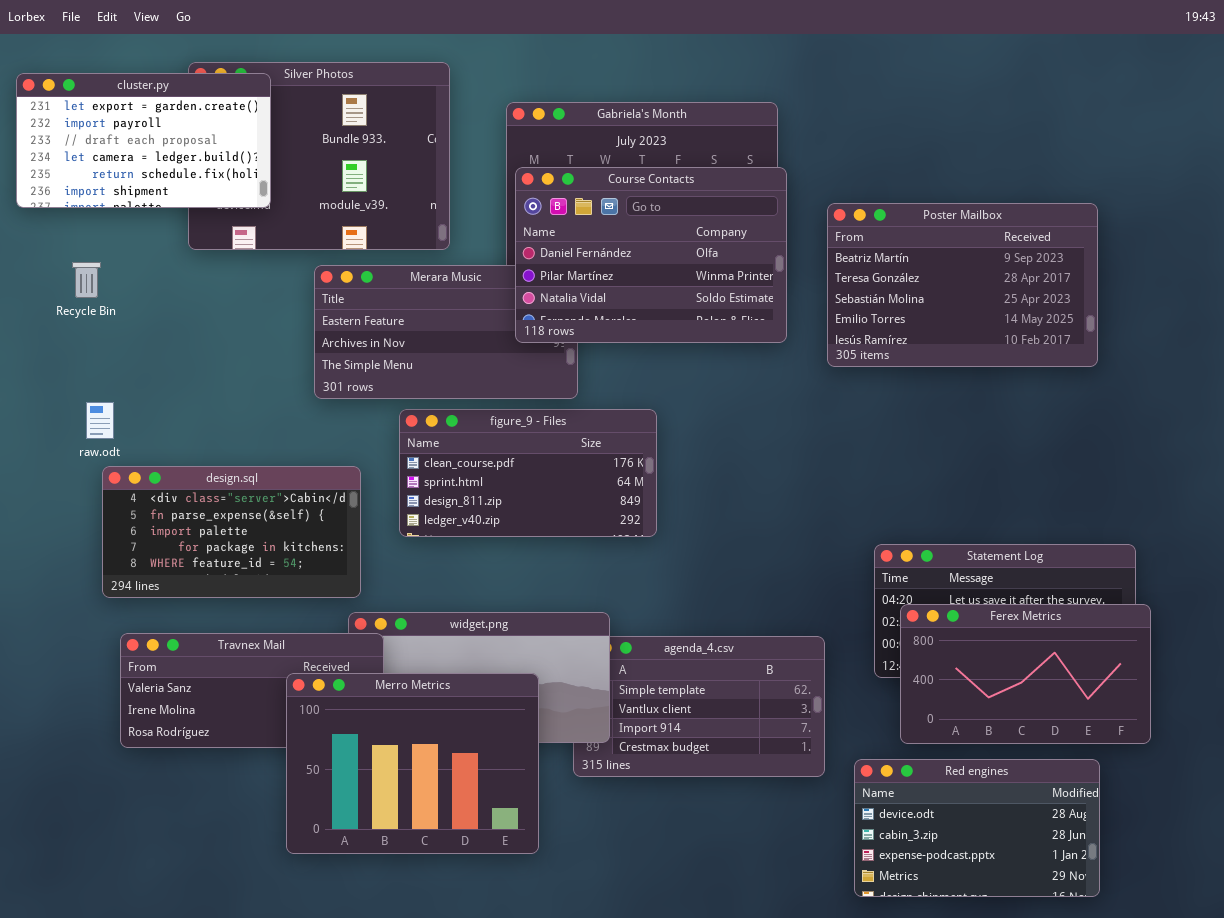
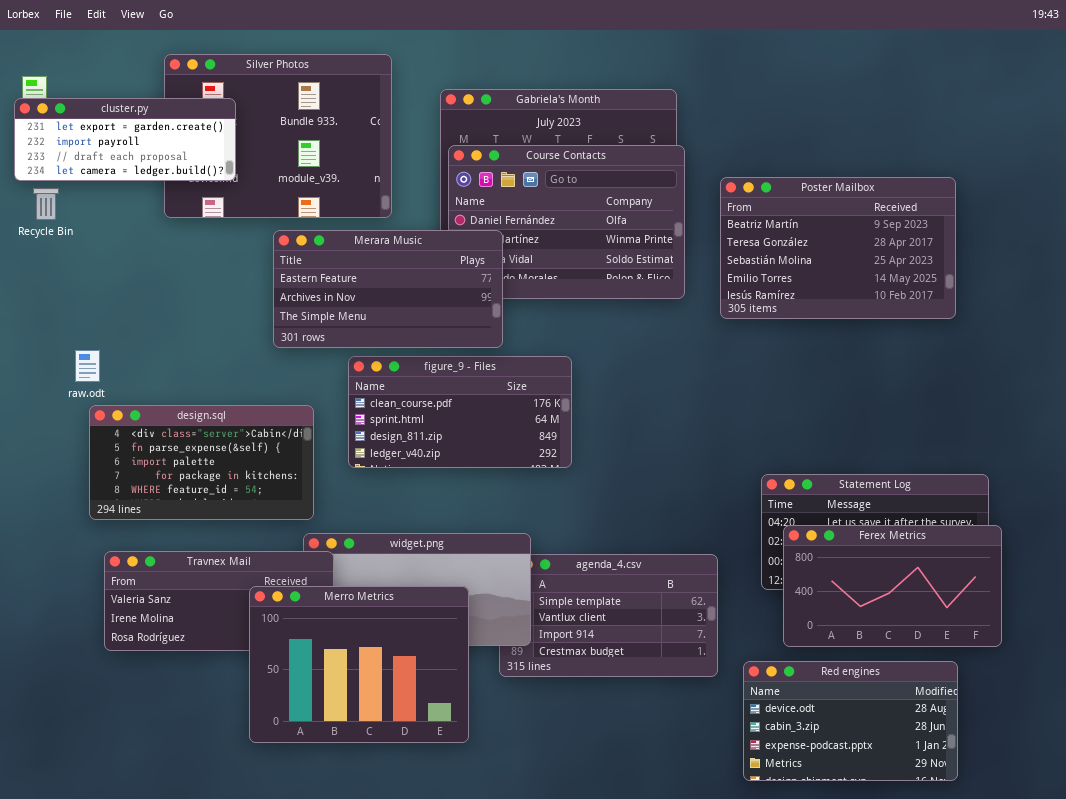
cluster.py: [16,73,271,208] -> [14,98,236,181], resized
Recycle Bin: [72,262,101,298] -> [33,188,59,220], moved
Merara Music: [314,265,578,399] -> [273,230,503,348], raised

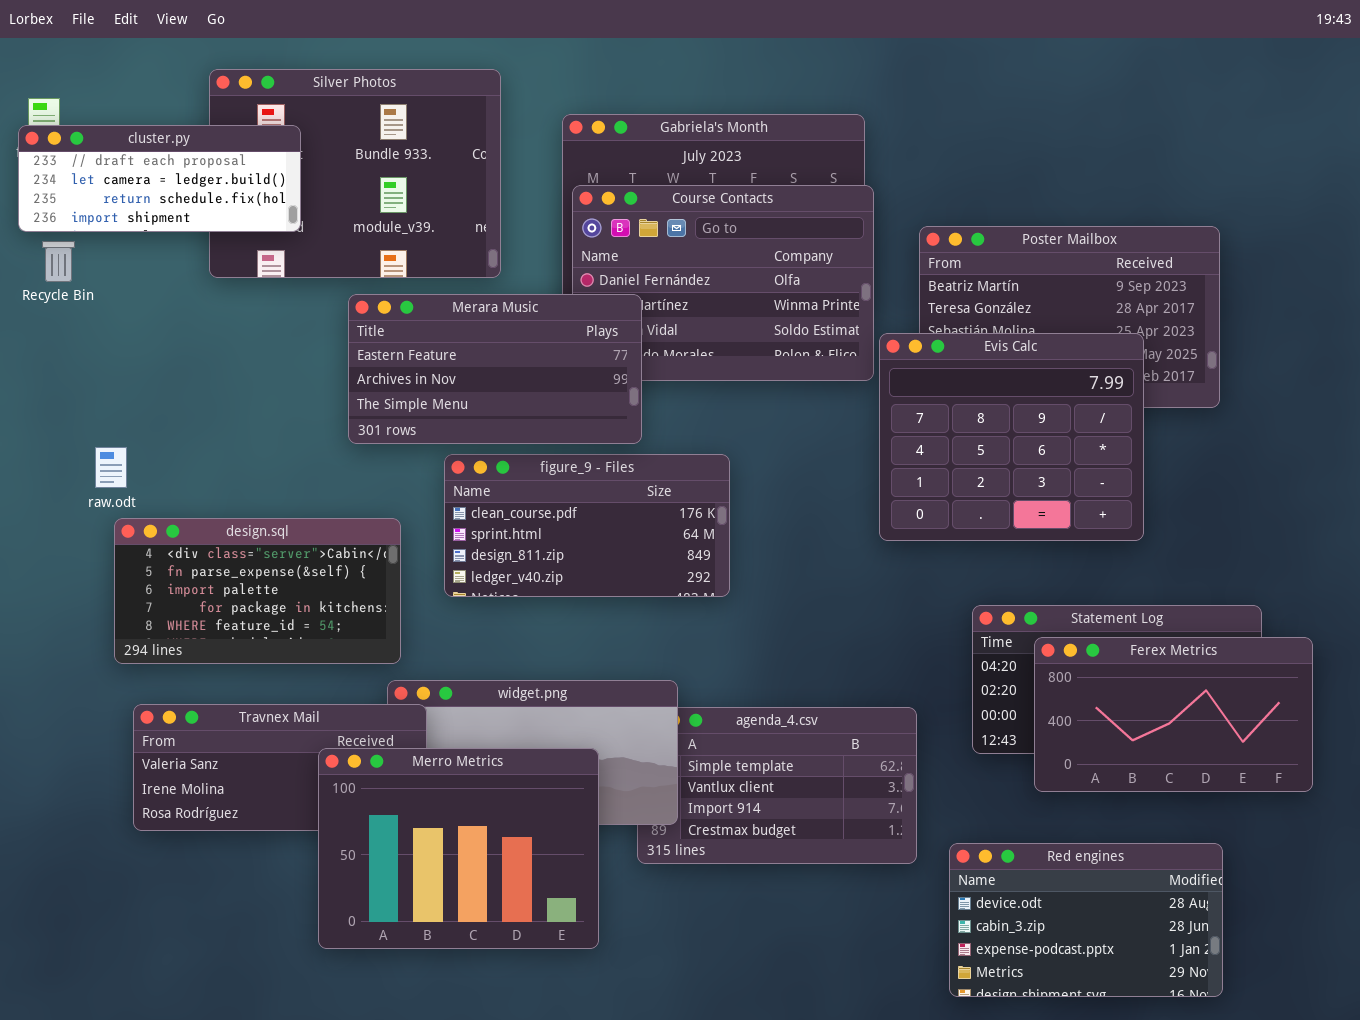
cluster.py: [14,98,236,181] -> [18,125,301,232], scrolled down 2 rows
Evis Calc: none -> [879,333,1144,541], opened
Ferex Metrics: [783,525,1002,647] -> [1034,637,1313,792], moved

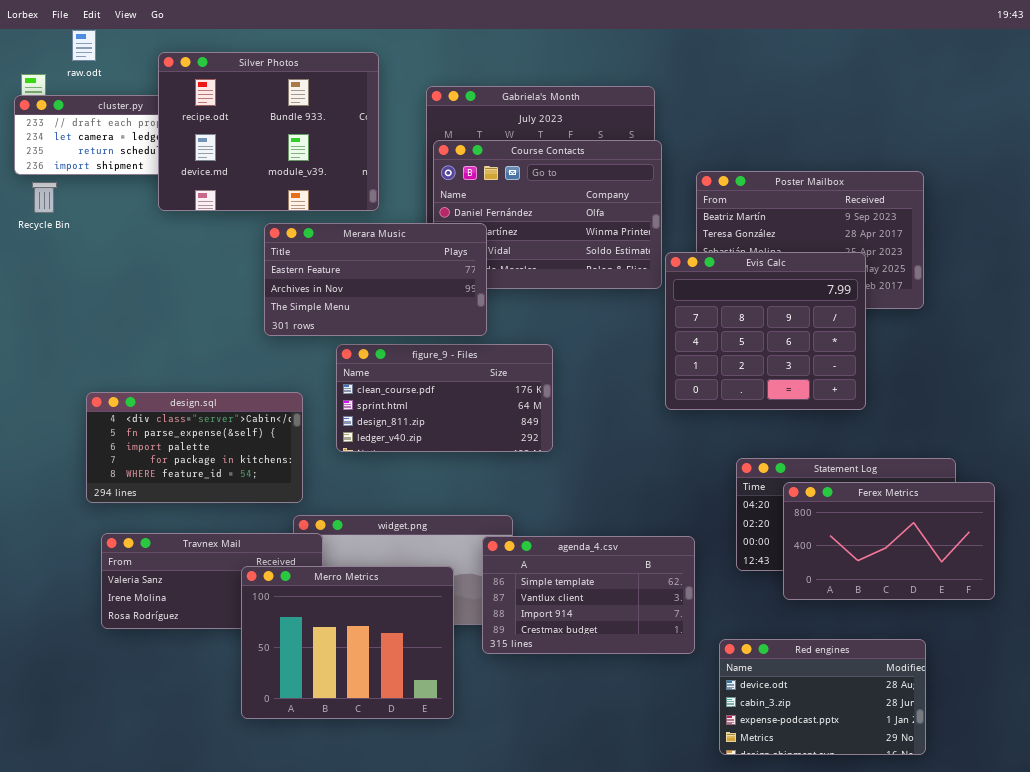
Silver Photos: [209,69,501,278] -> [158,52,379,211], raised
raw.odt: [95,447,127,488] -> [72,30,96,61], moved
agenda_4.csv: [637,707,917,864] -> [482,536,695,654], raised

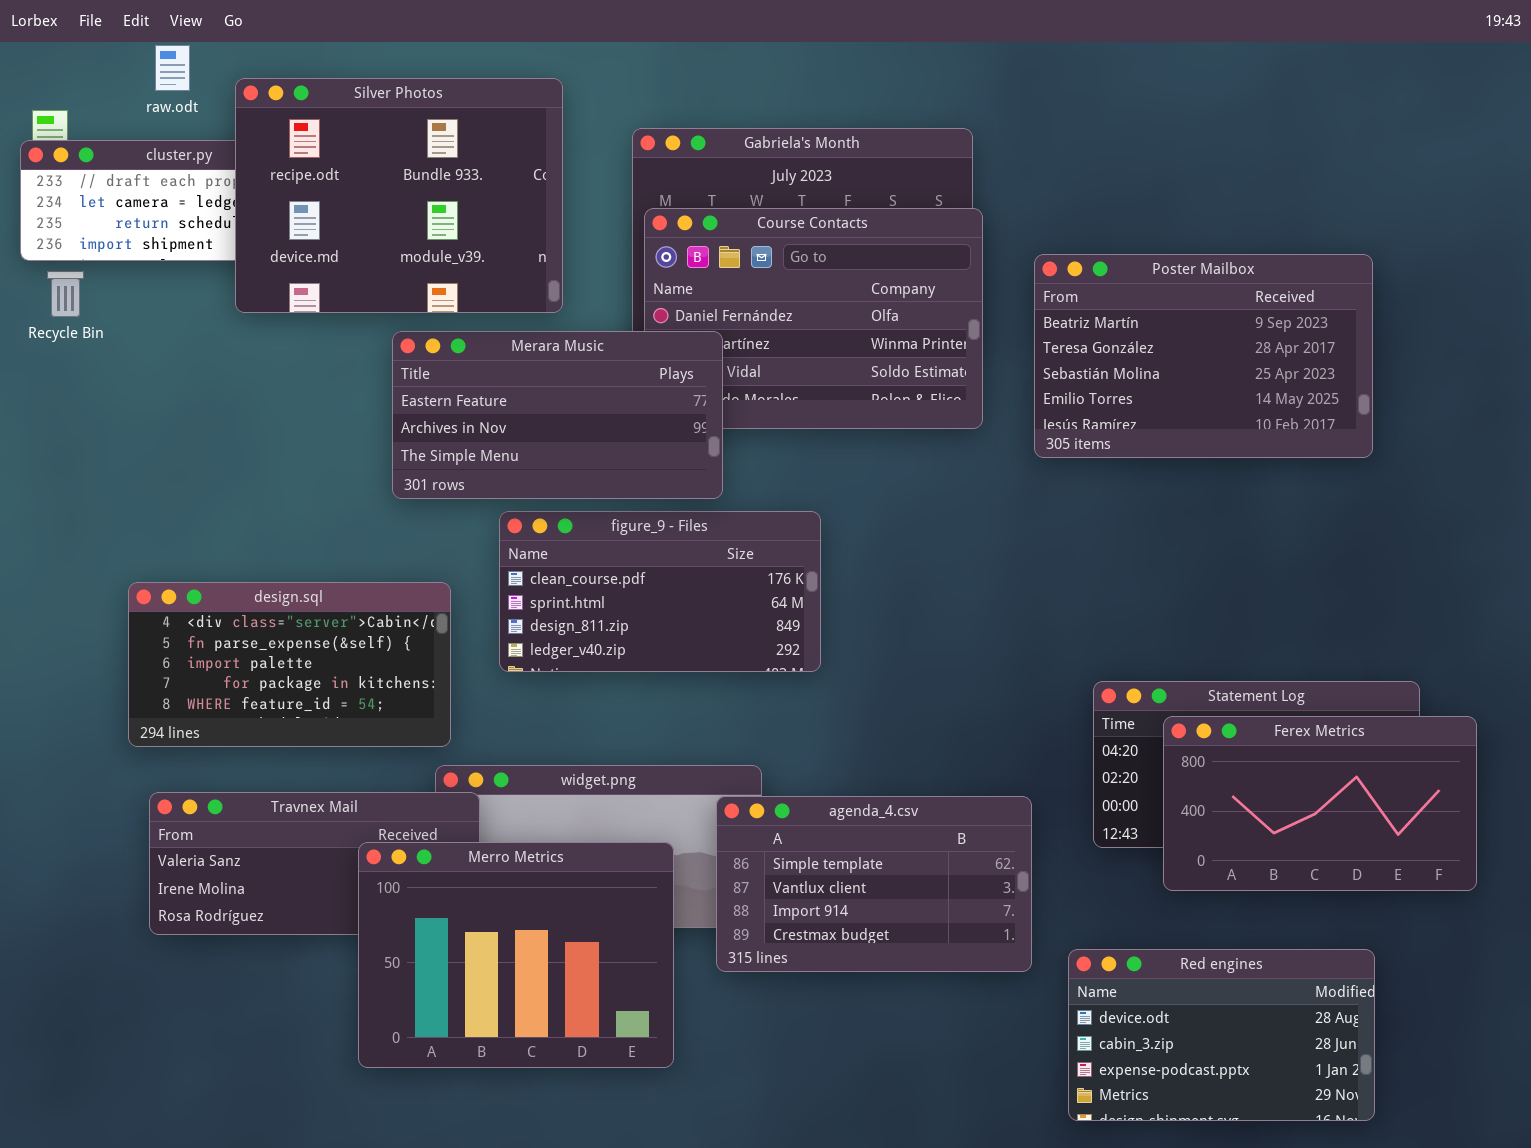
raw.odt: [72,30,96,61] -> [155,45,190,91], moved
Evis Calc: [665,252,866,410] -> none, closed

